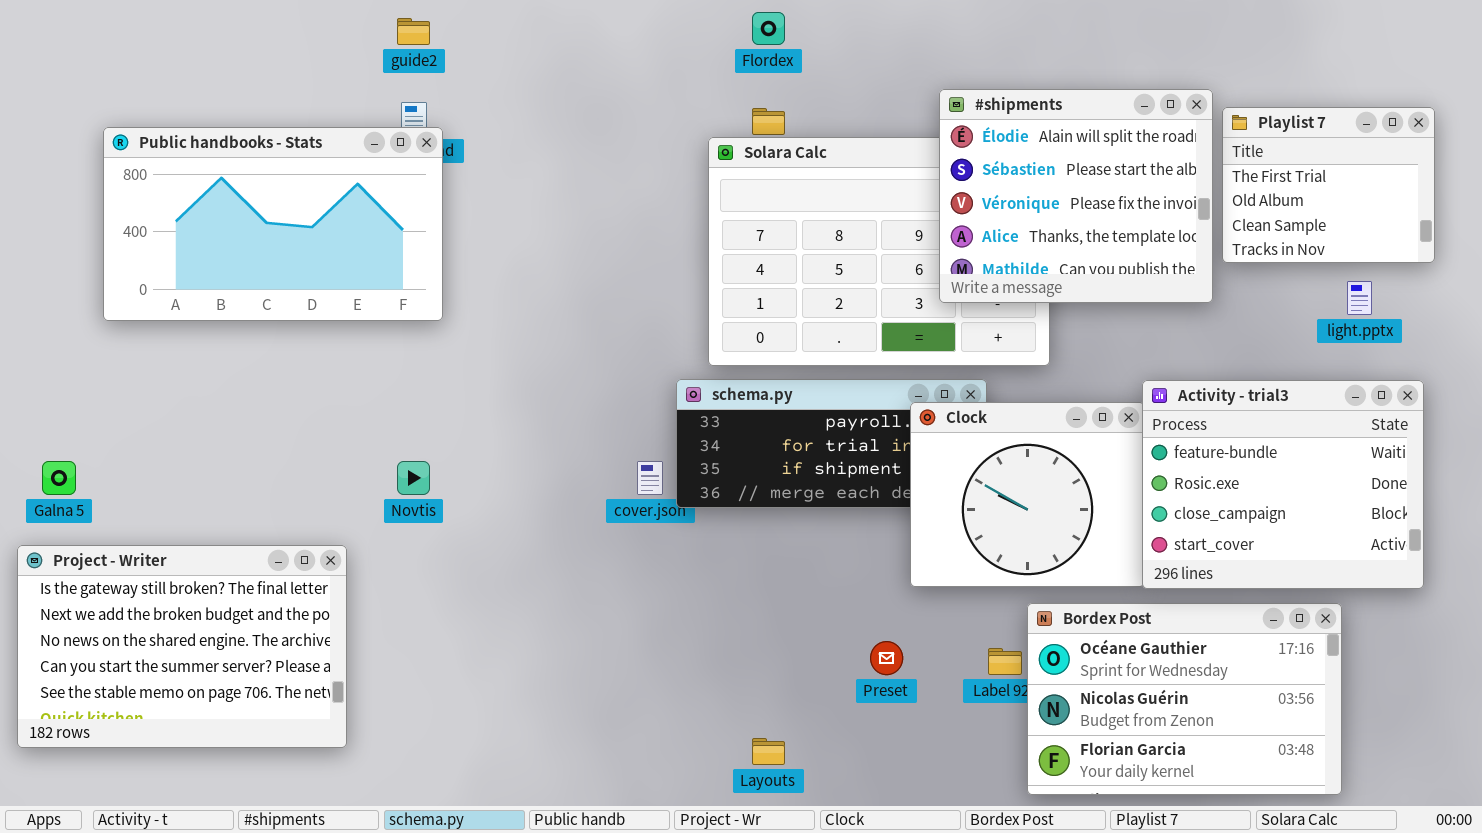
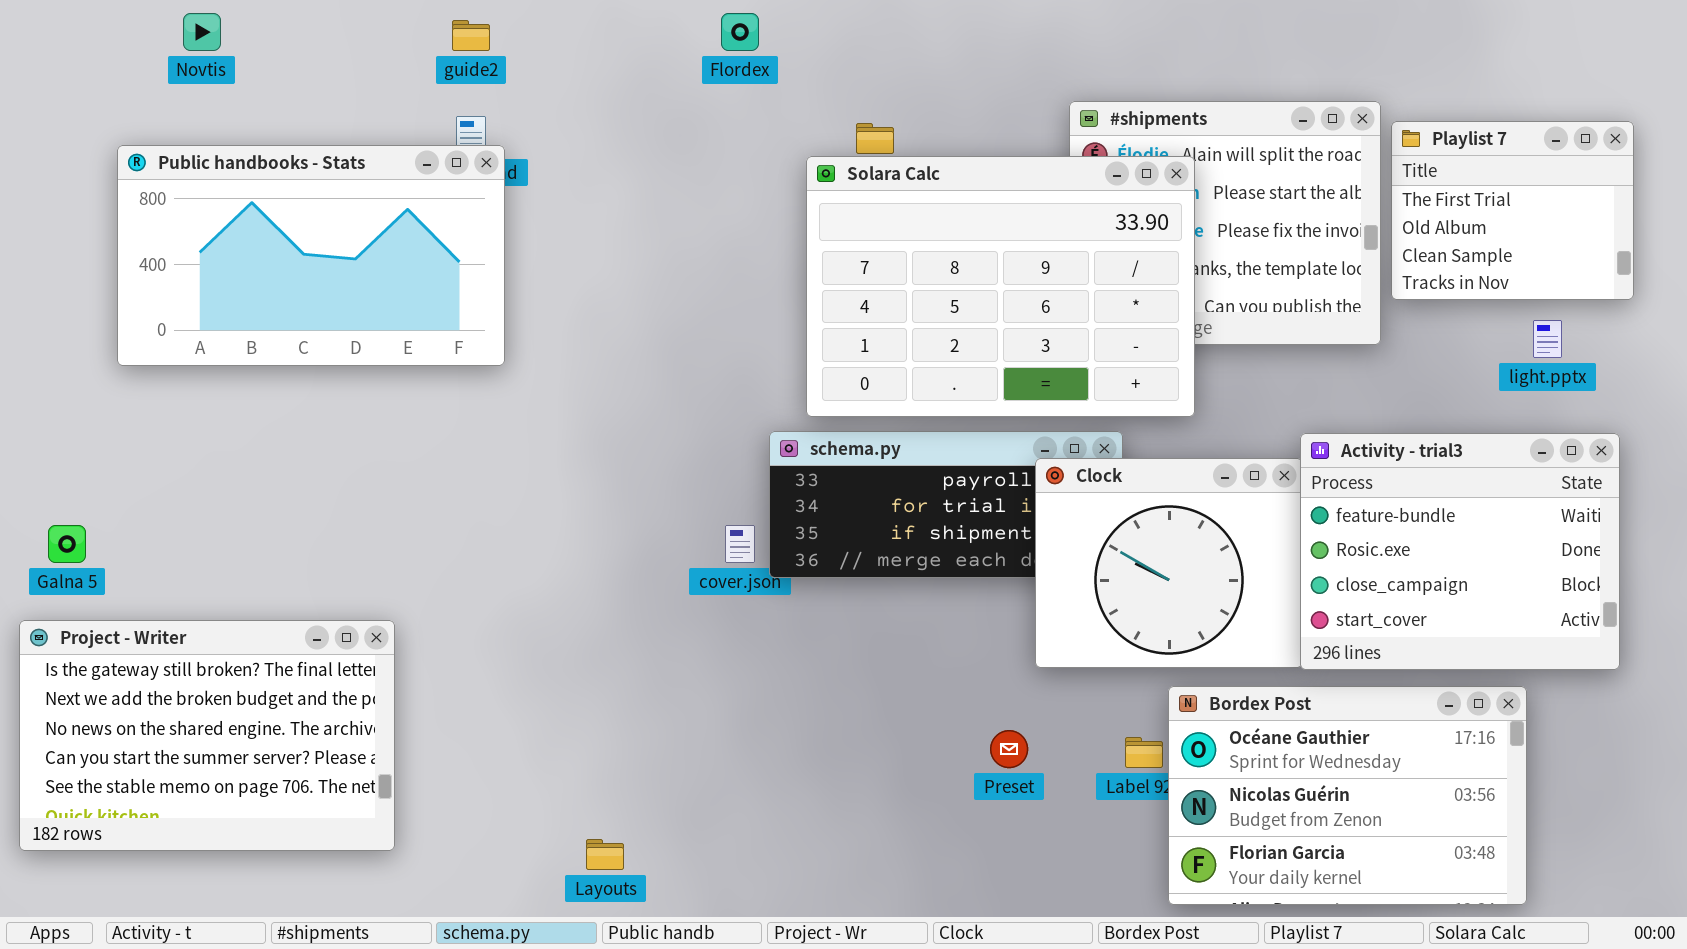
Flordex: [752,12,785,45] -> [721,13,759,51], moved
Solara Calc: [708,137,1050,366] -> [806,156,1195,417], raised
Novtis: [397,461,430,495] -> [183,13,221,51], moved
Layouts: [752,738,785,765] -> [586,839,624,870], moved

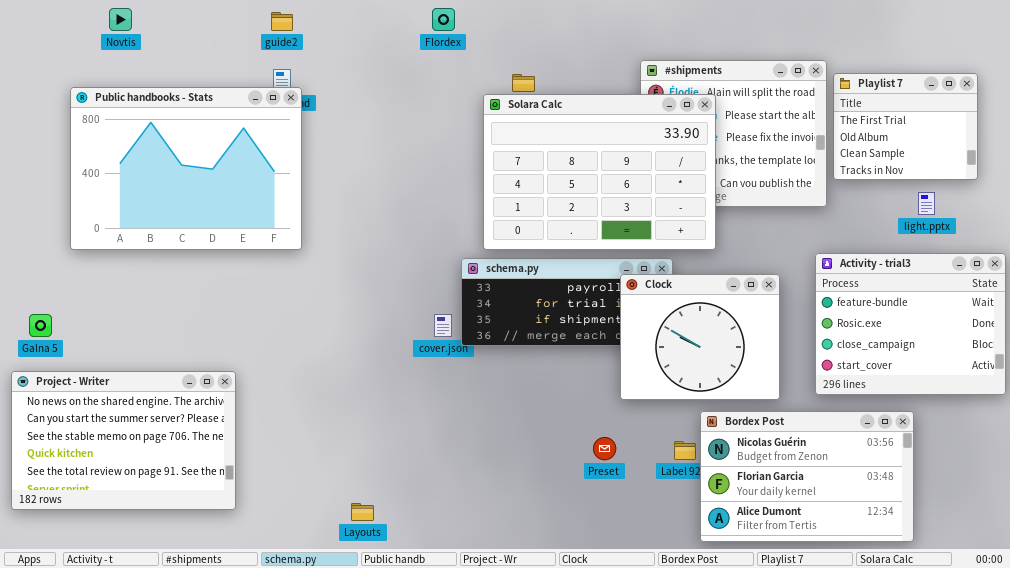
Public handbooks - Stats: [117,145,505,366] -> [70,87,302,250], resized
Activity - trial3: [1300,433,1620,670] -> [815,253,1006,395], moved
Project - Writer: [19,620,395,851] -> [11,371,236,510], scrolled down 2 rows
Bordex Post: [1168,686,1527,905] -> [700,411,914,542], scrolled down 1 row

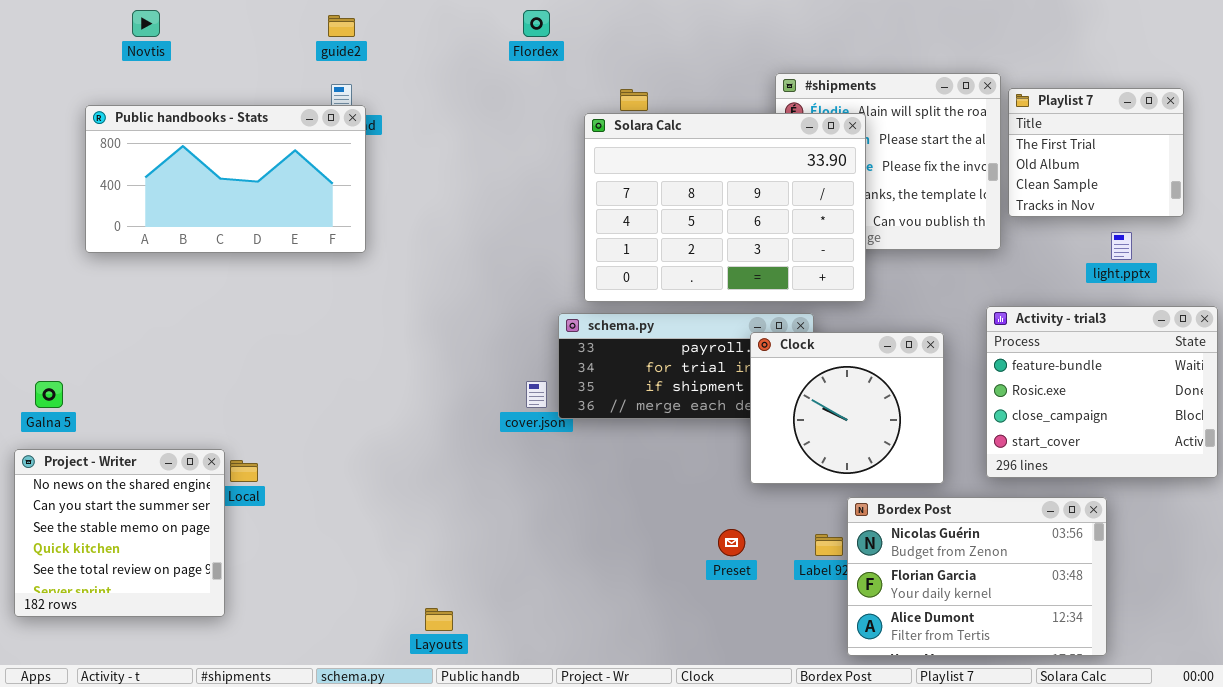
Public handbooks - Stats: [70,87,302,250] -> [85,105,366,253], resized
Project - Writer: [11,371,236,510] -> [14,449,225,617], resized

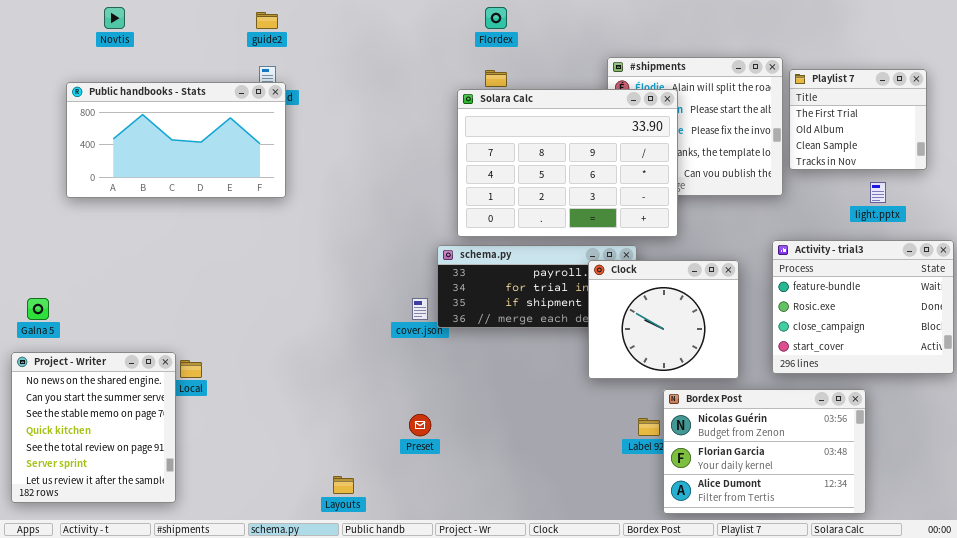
Flordex: [523,10,550,37] -> [485,7,507,29], moved
Project - Writer: [14,449,225,617] -> [11,352,176,503], resized
Preset: [718,529,745,556] -> [409,414,431,436], moved

